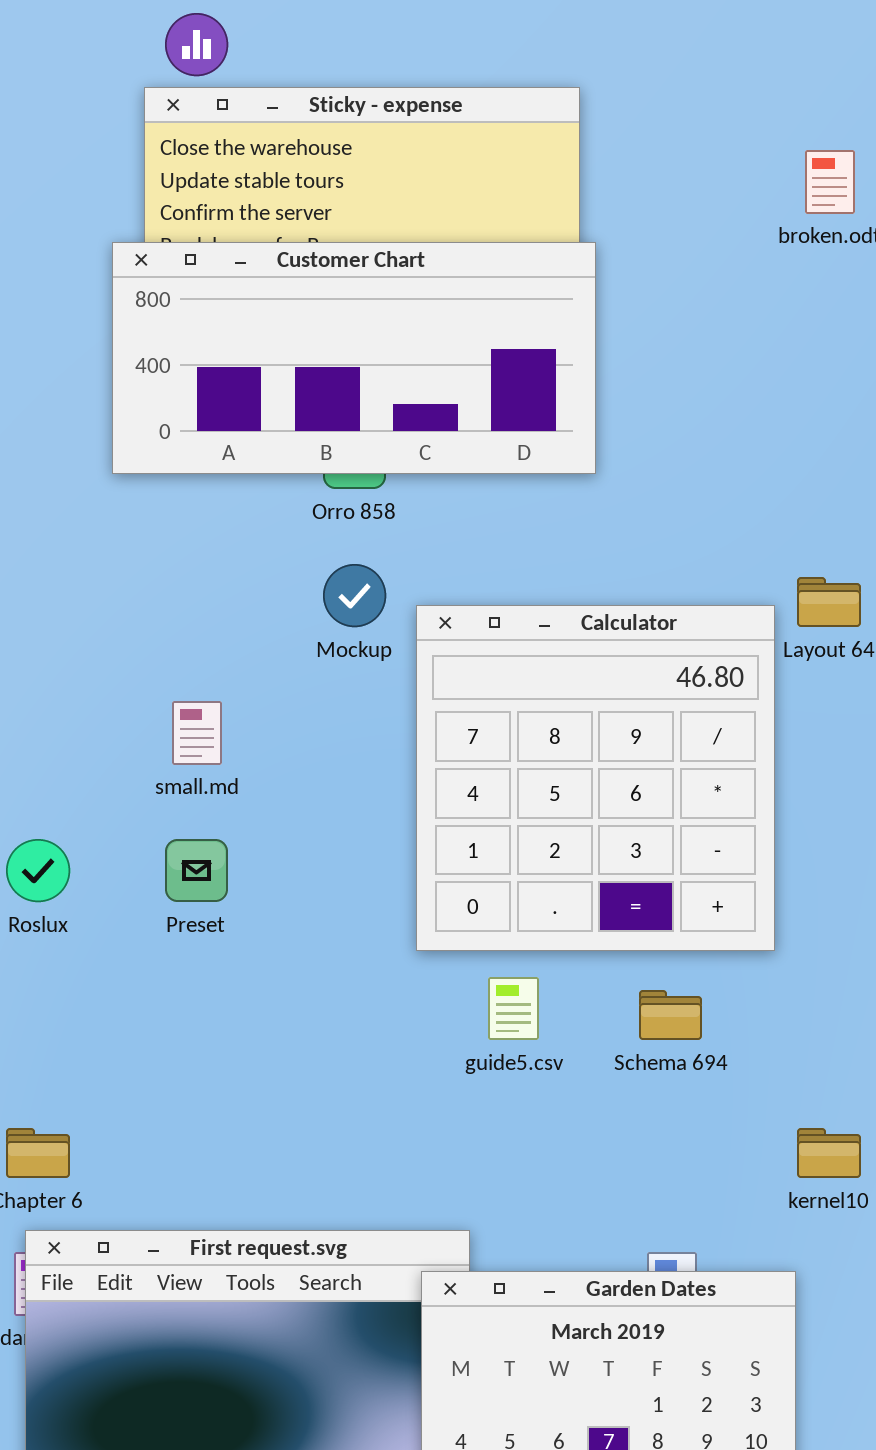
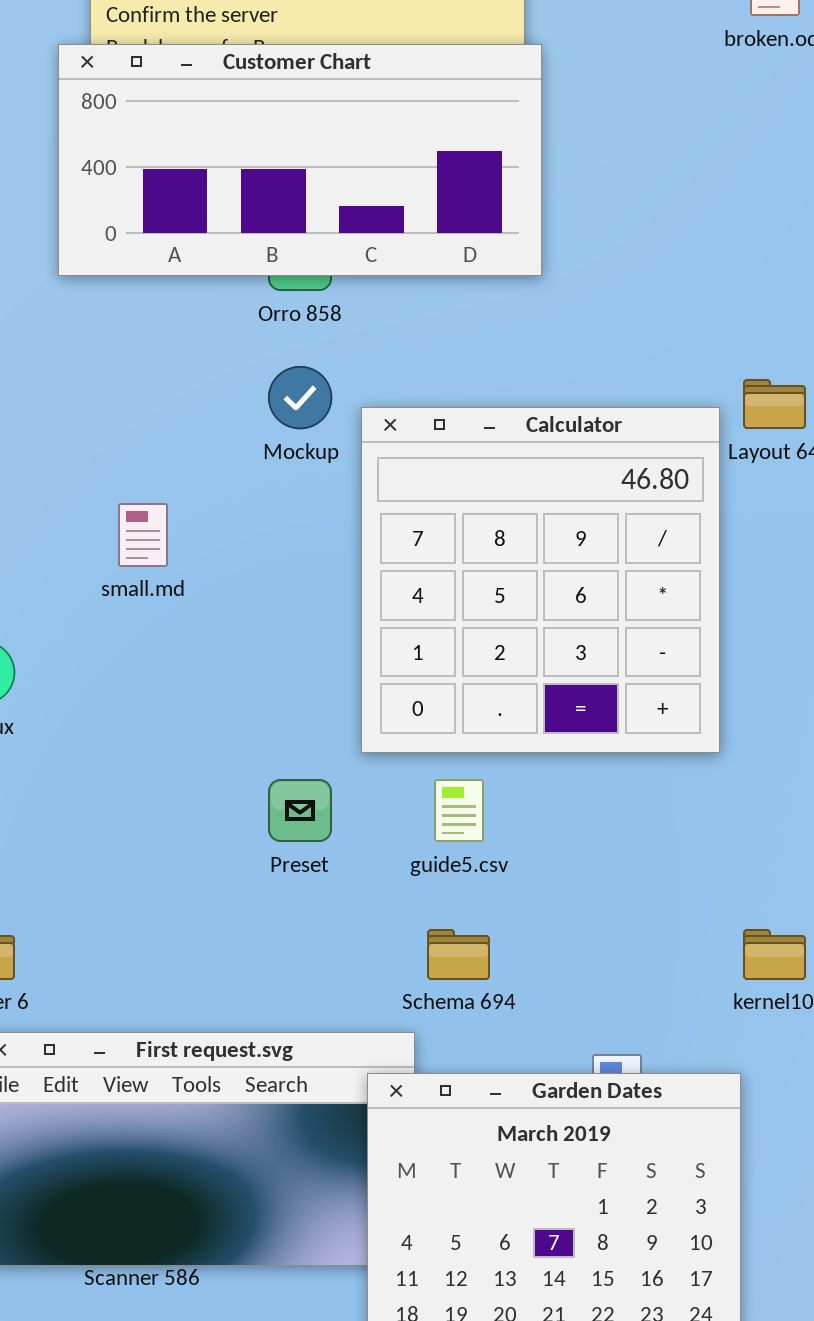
Preset: [165,839,228,902] -> [268,779,332,842], moved
Schema 694: [639,990,702,1040] -> [427,929,490,980], moved

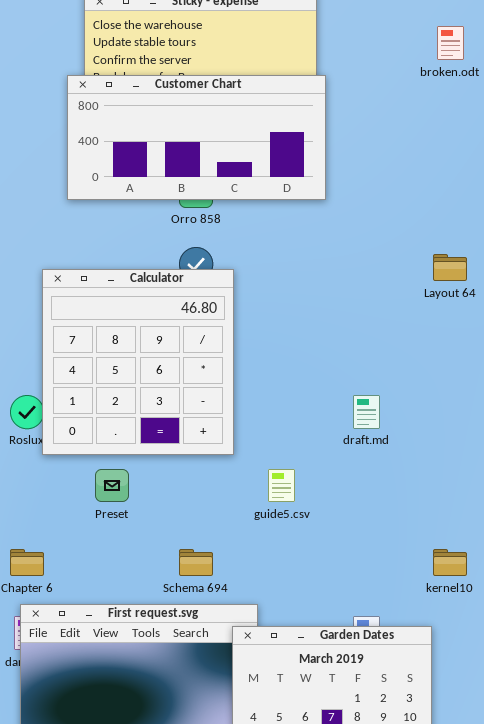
Calculator: [361,407,720,753] -> [42,269,234,455], moved
Preset: [268,779,332,842] -> [95,469,129,502], moved
Schema 694: [427,929,490,980] -> [179,549,213,576], moved

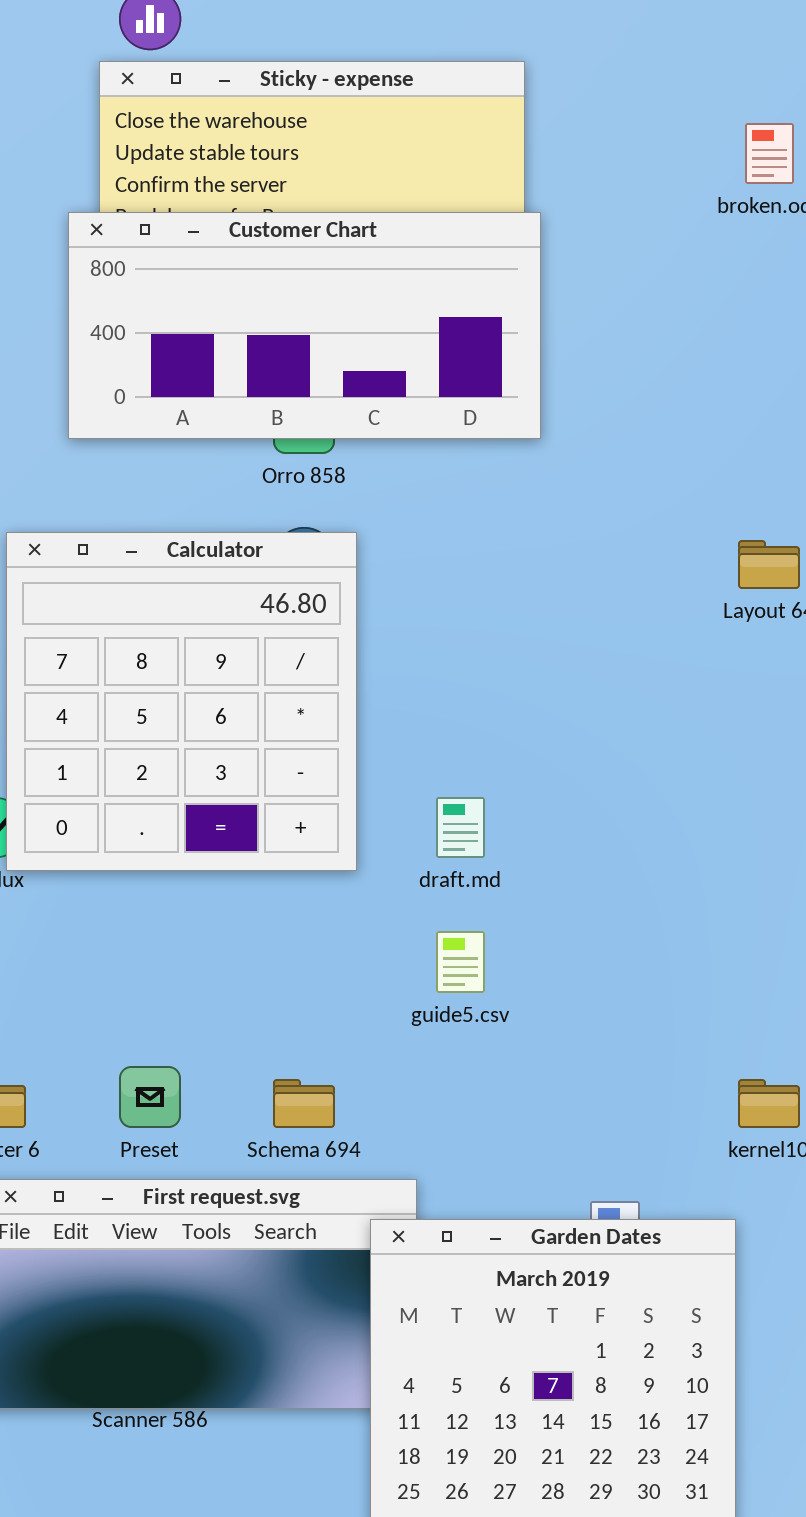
Calculator: [42,269,234,455] -> [6,532,357,871], moved
draft.md: [353,395,380,429] -> [436,797,485,858], moved
Preset: [95,469,129,502] -> [119,1066,181,1128], moved

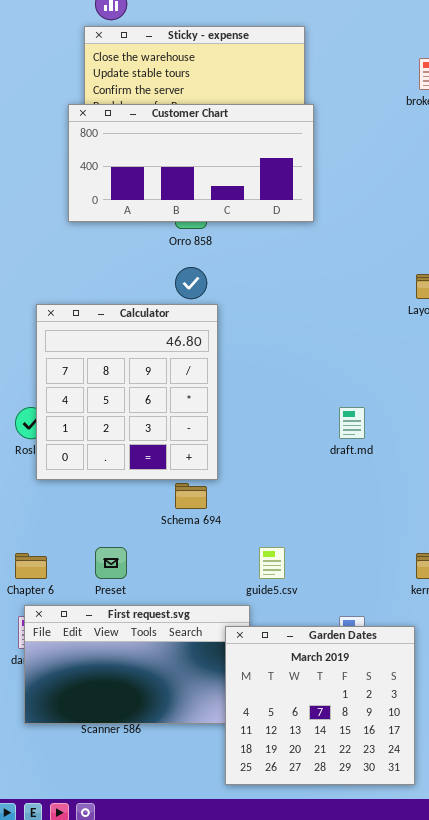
Calculator: [6,532,357,871] -> [36,304,218,480], moved
draft.md: [436,797,485,858] -> [339,407,365,439], moved
guide5.csv: [436,931,485,993] -> [259,547,285,579], moved
Schema 694: [273,1079,335,1128] -> [175,483,207,509], moved

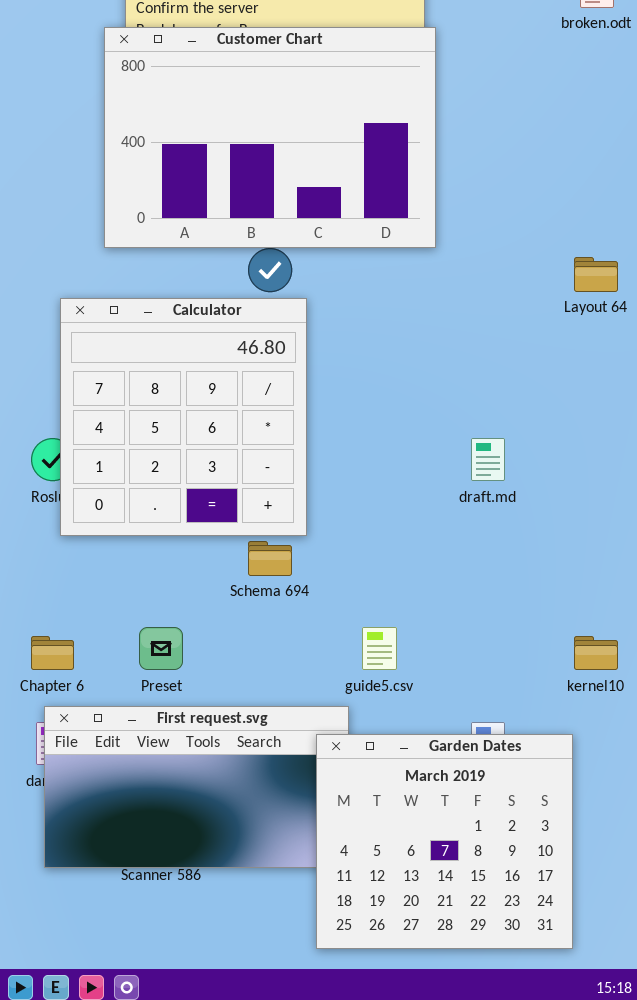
Customer Chart: [68,104,314,222] -> [104,27,436,248], resized

